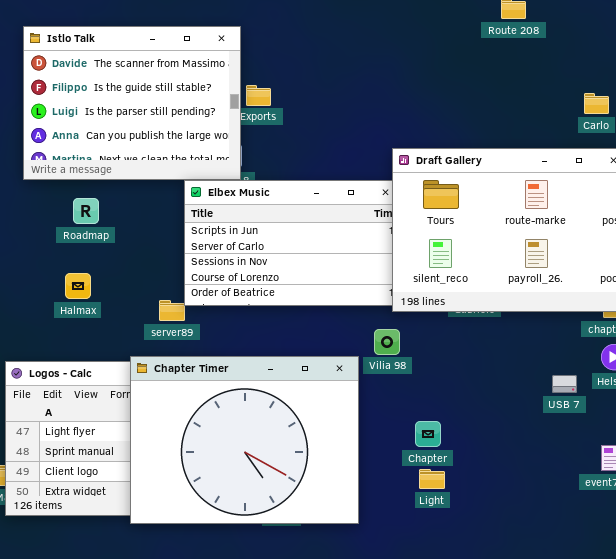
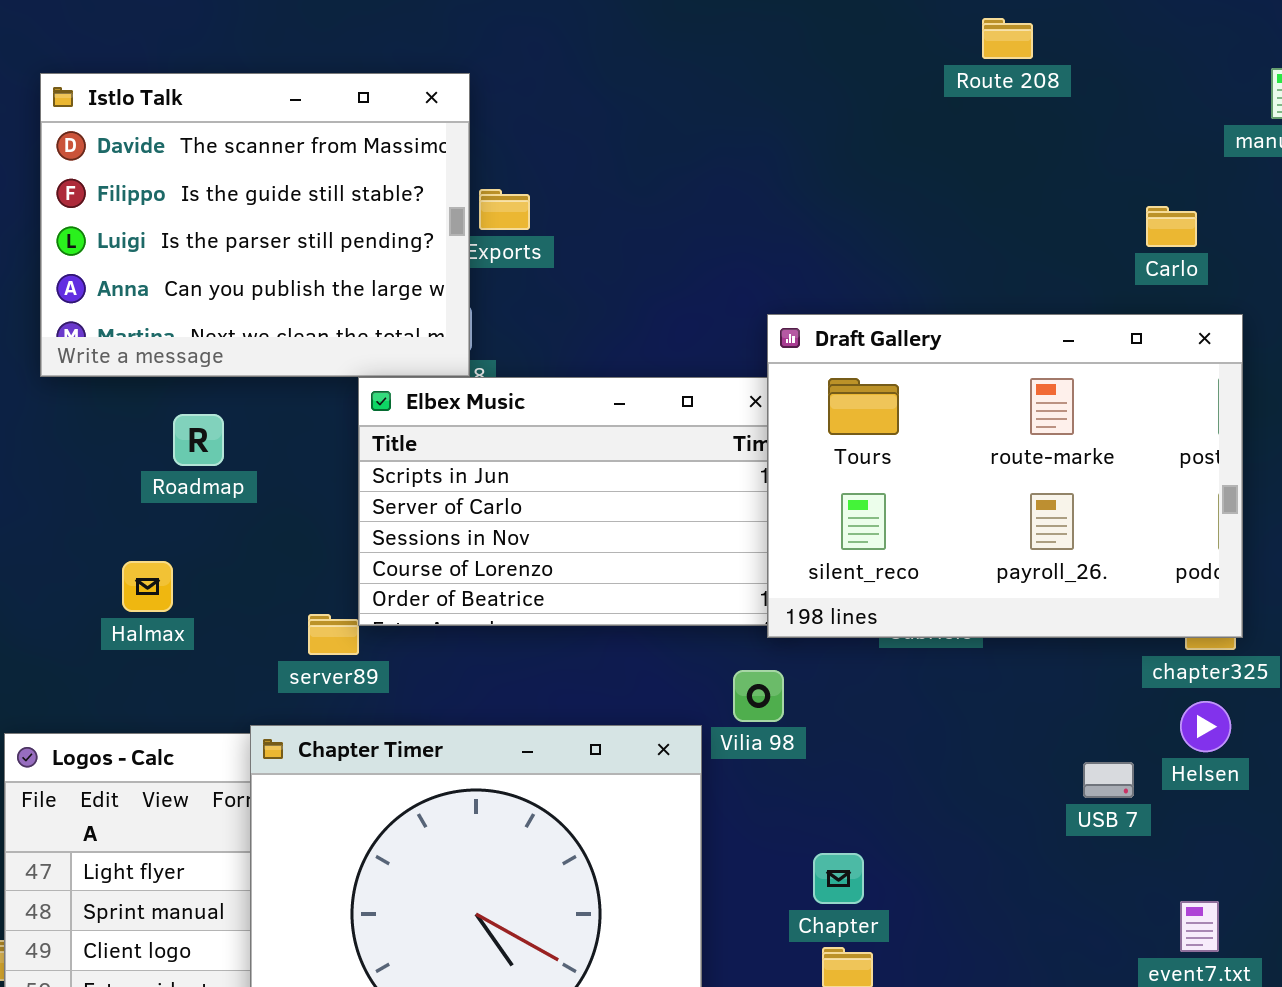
Roadmap: [73,198,99,224] -> [173,414,224,466], moved

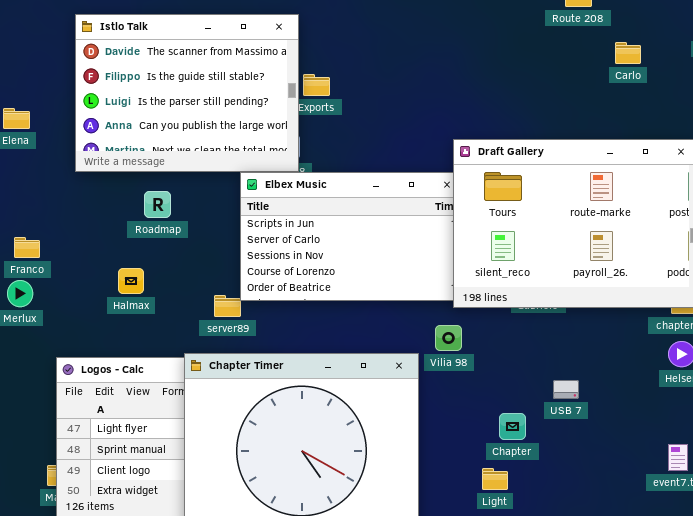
Carlo: [1146,206,1197,247] -> [615,42,641,64], moved
USB 7: [1083,762,1134,798] -> [553,380,579,399], moved
Chapter: [813,853,864,904] -> [499,413,526,440], moved

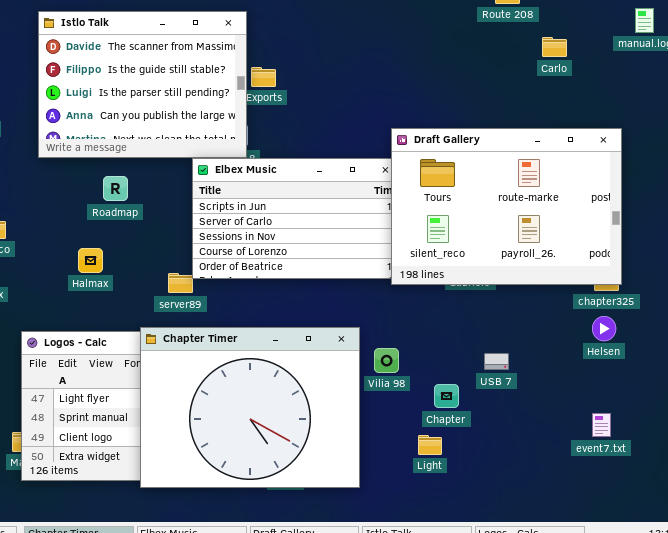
Vilia 98: [435,325,462,351] -> [374,348,399,373], moved

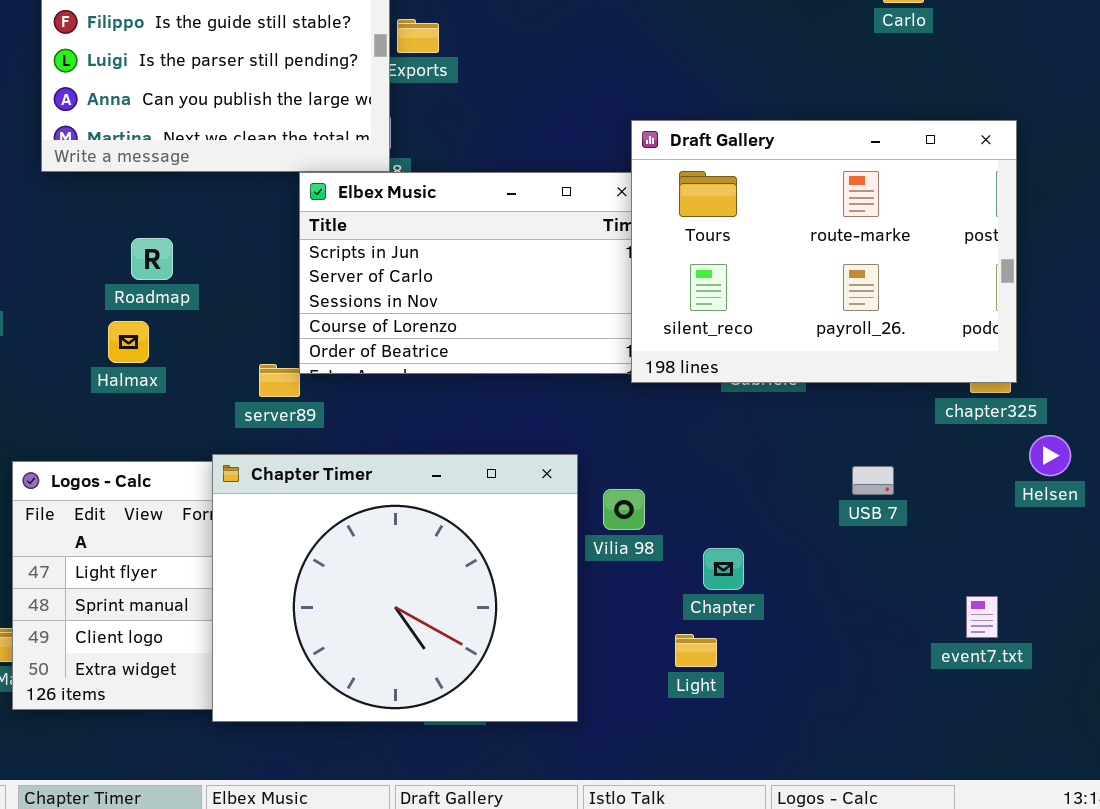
Roadmap: [103,176,128,201] -> [131,238,173,280], moved
Helsen: [592,316,616,341] -> [1029,435,1071,476], moved
USB 7: [484,353,509,370] -> [852,466,894,495], moved

